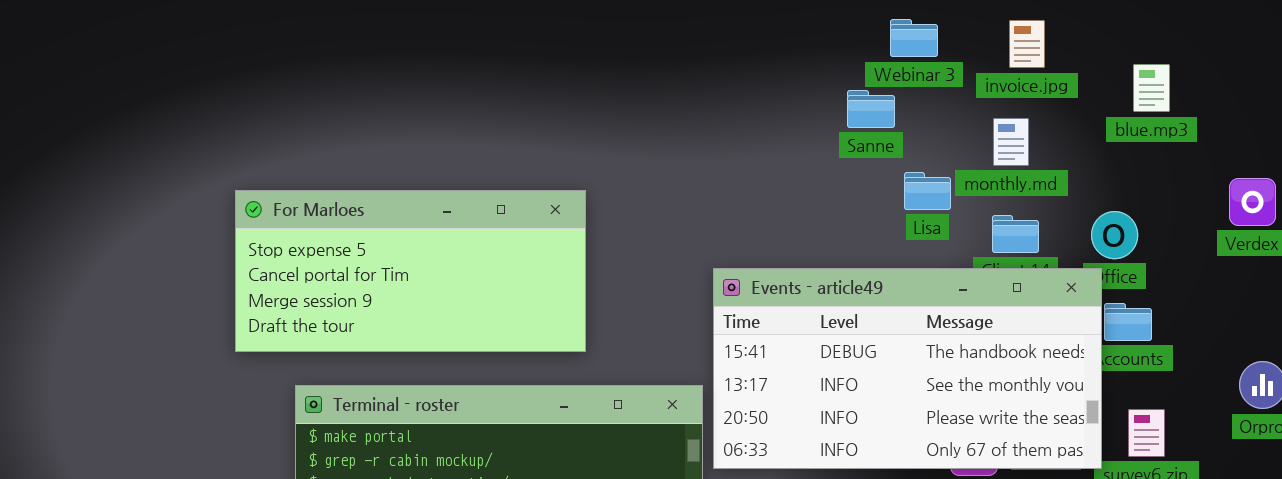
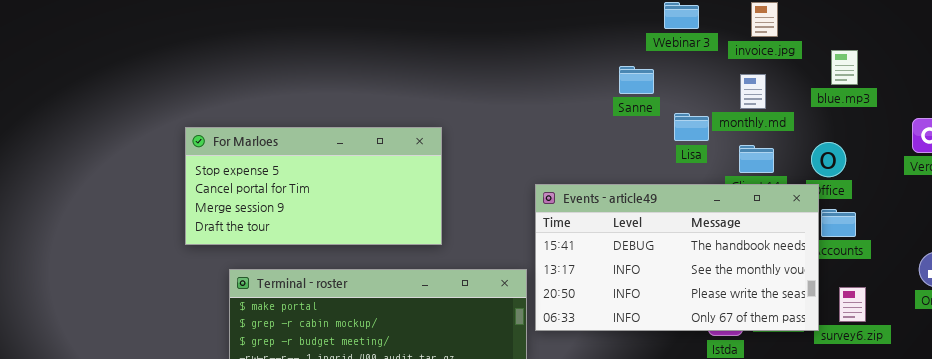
blue.mp3: [1133,64,1170,112] -> [831,50,858,85], moved
Sanne: [847,90,895,128] -> [619,66,654,94], moved

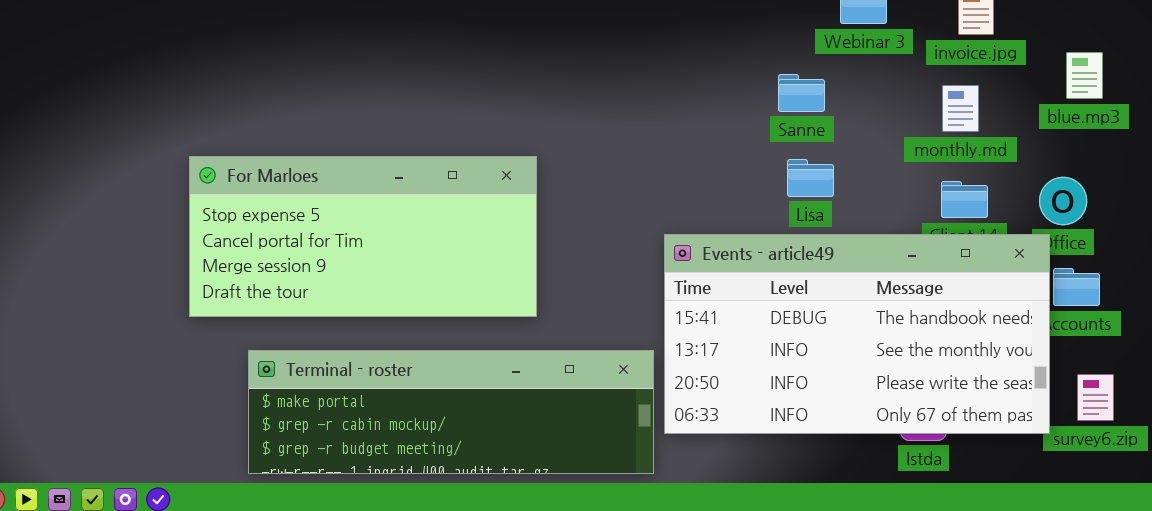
Lisa: [674,113,709,141] -> [787,159,834,197], moved

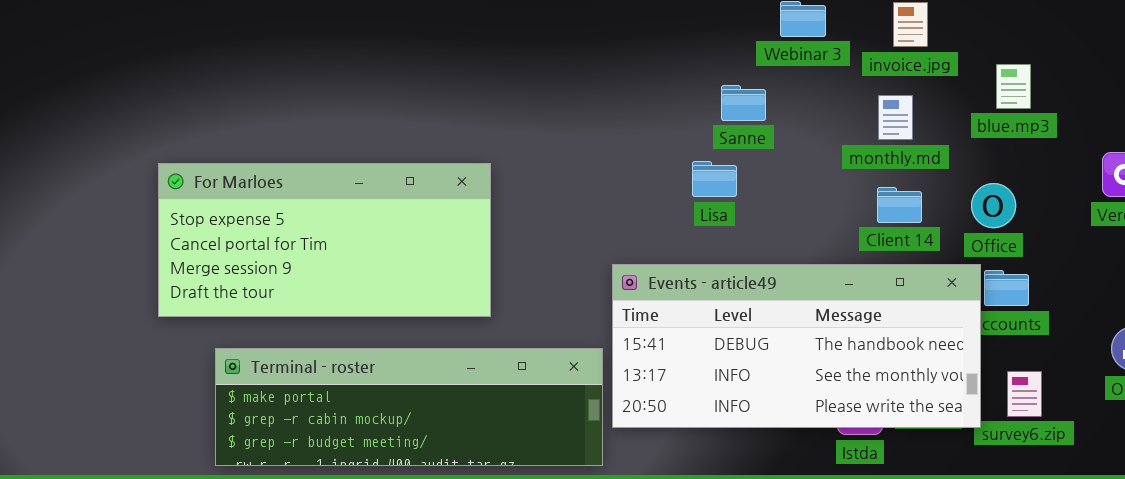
Lisa: [787,159,834,197] -> [692,161,737,197], moved
Events - article49: [664,234,1050,434] -> [612,264,981,428], resized

